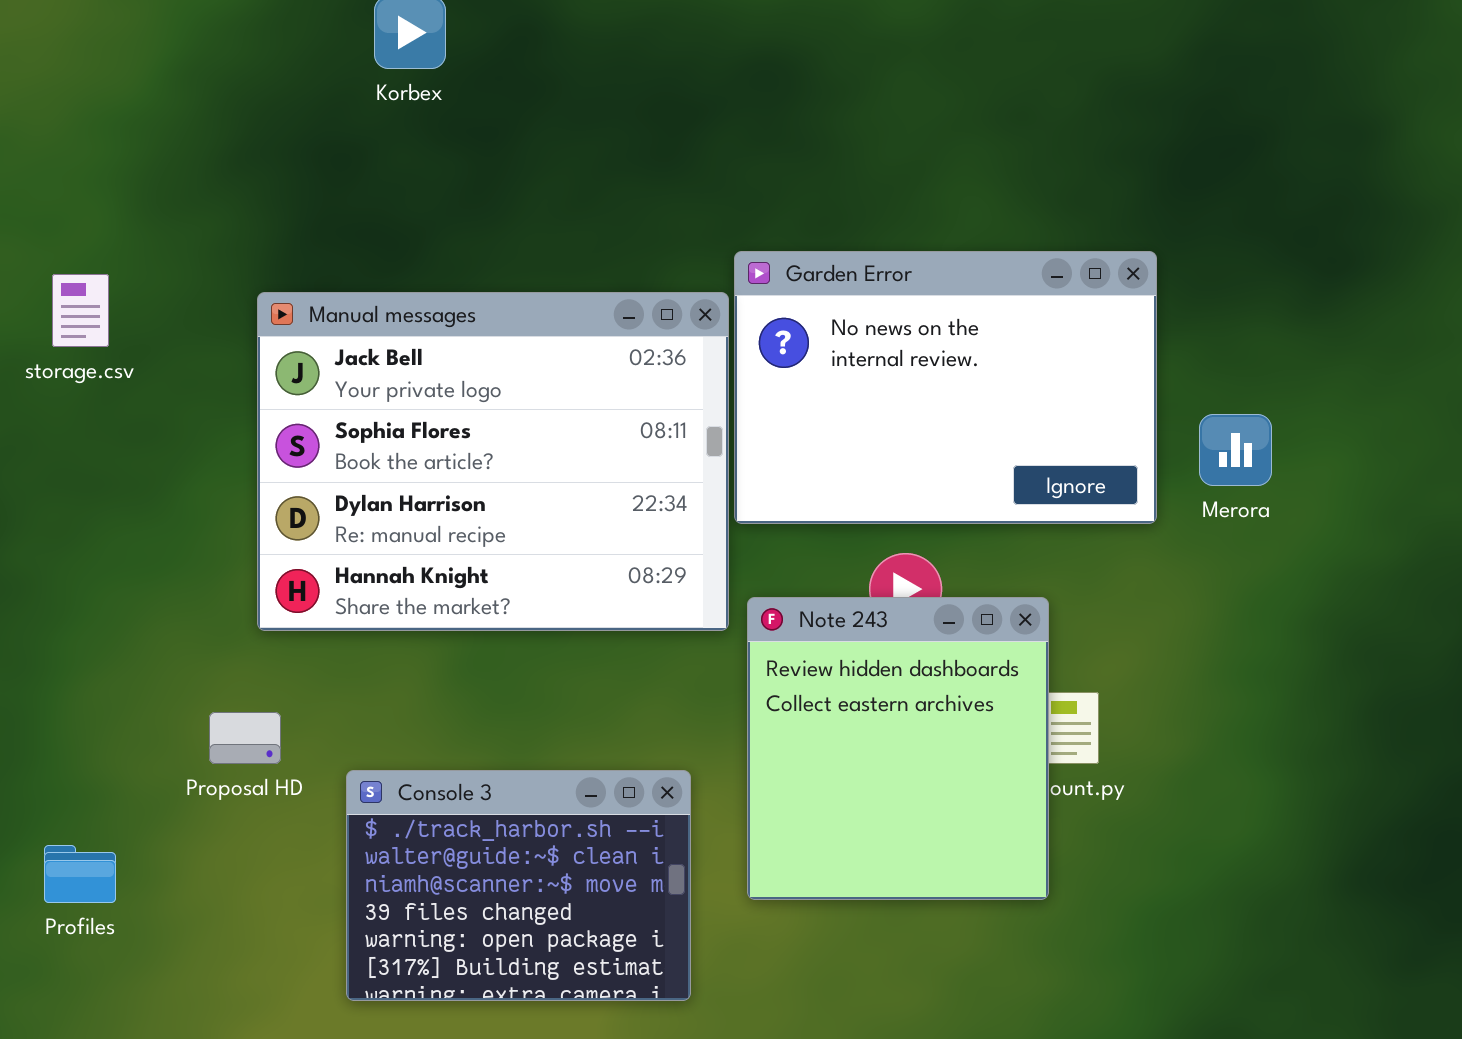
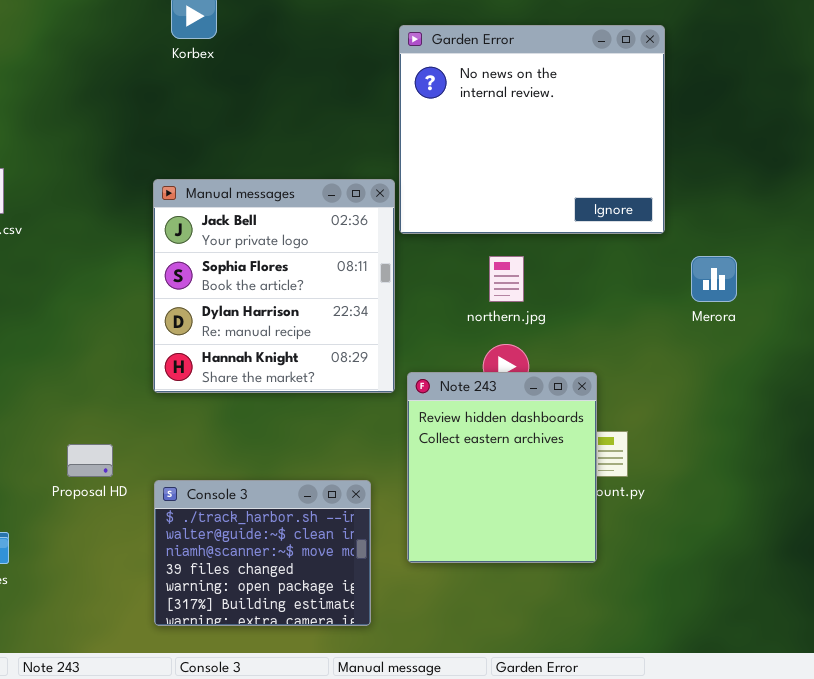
Garden Error: [734,251,1157,524] -> [399,25,665,234], moved, resized
Manual messages: [257,292,729,631] -> [153,179,395,393], resized

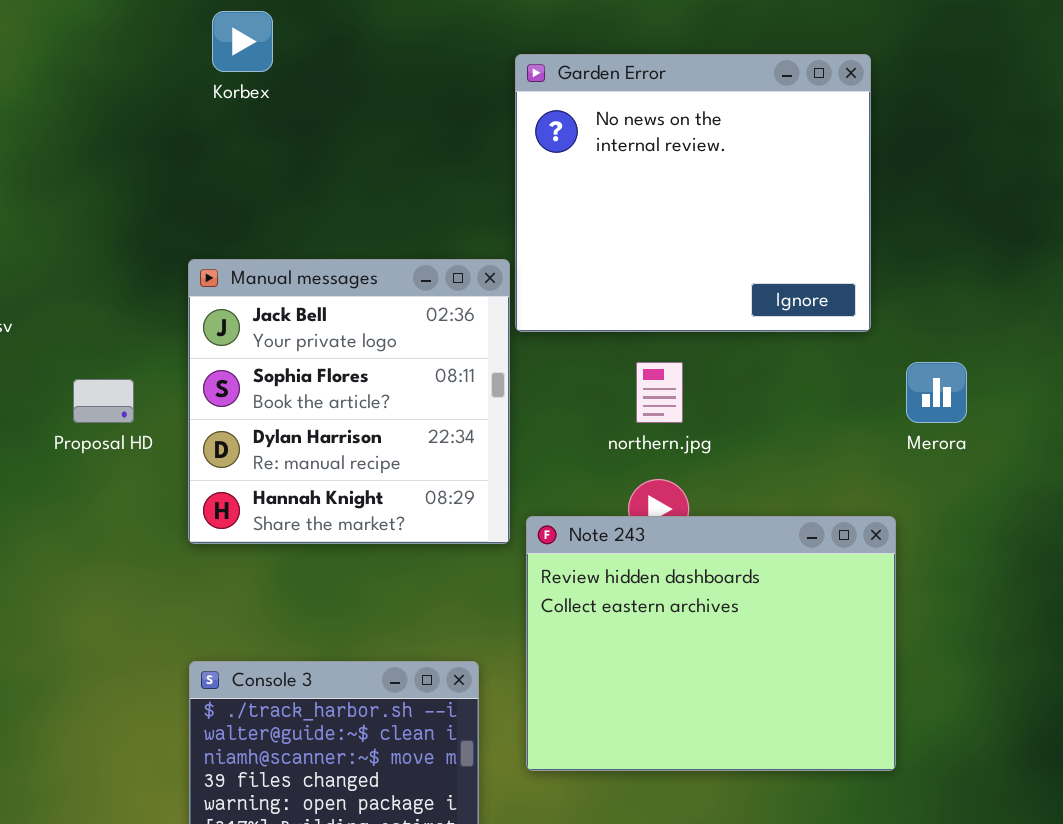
Note 243: [407,372,597,563] -> [526,516,896,771], resized
Proposal HD: [67,444,113,477] -> [73,379,134,423], moved

